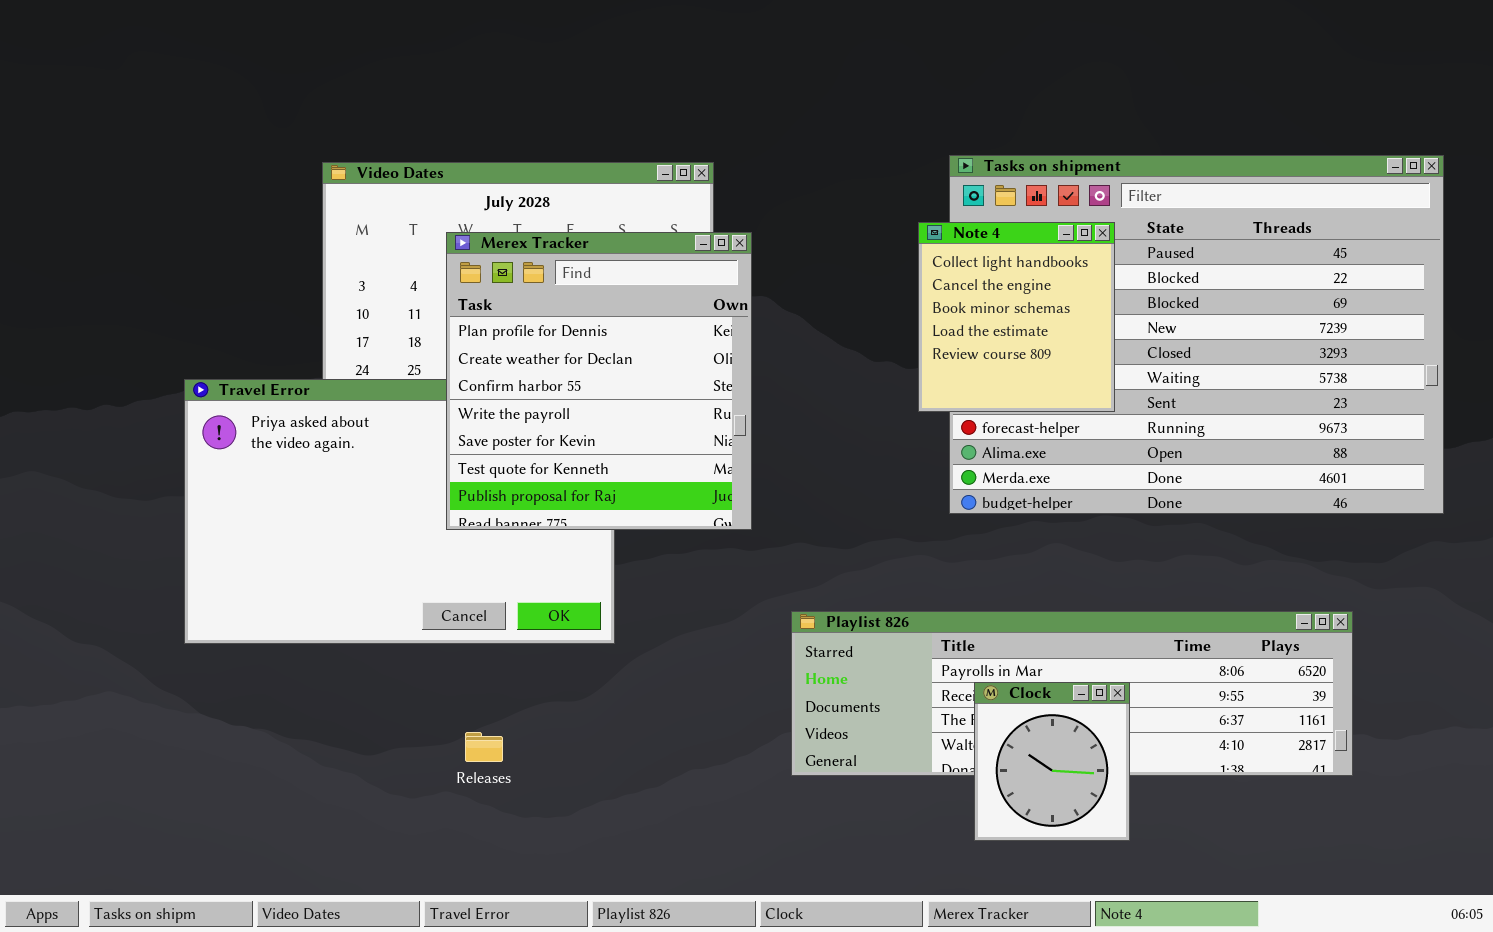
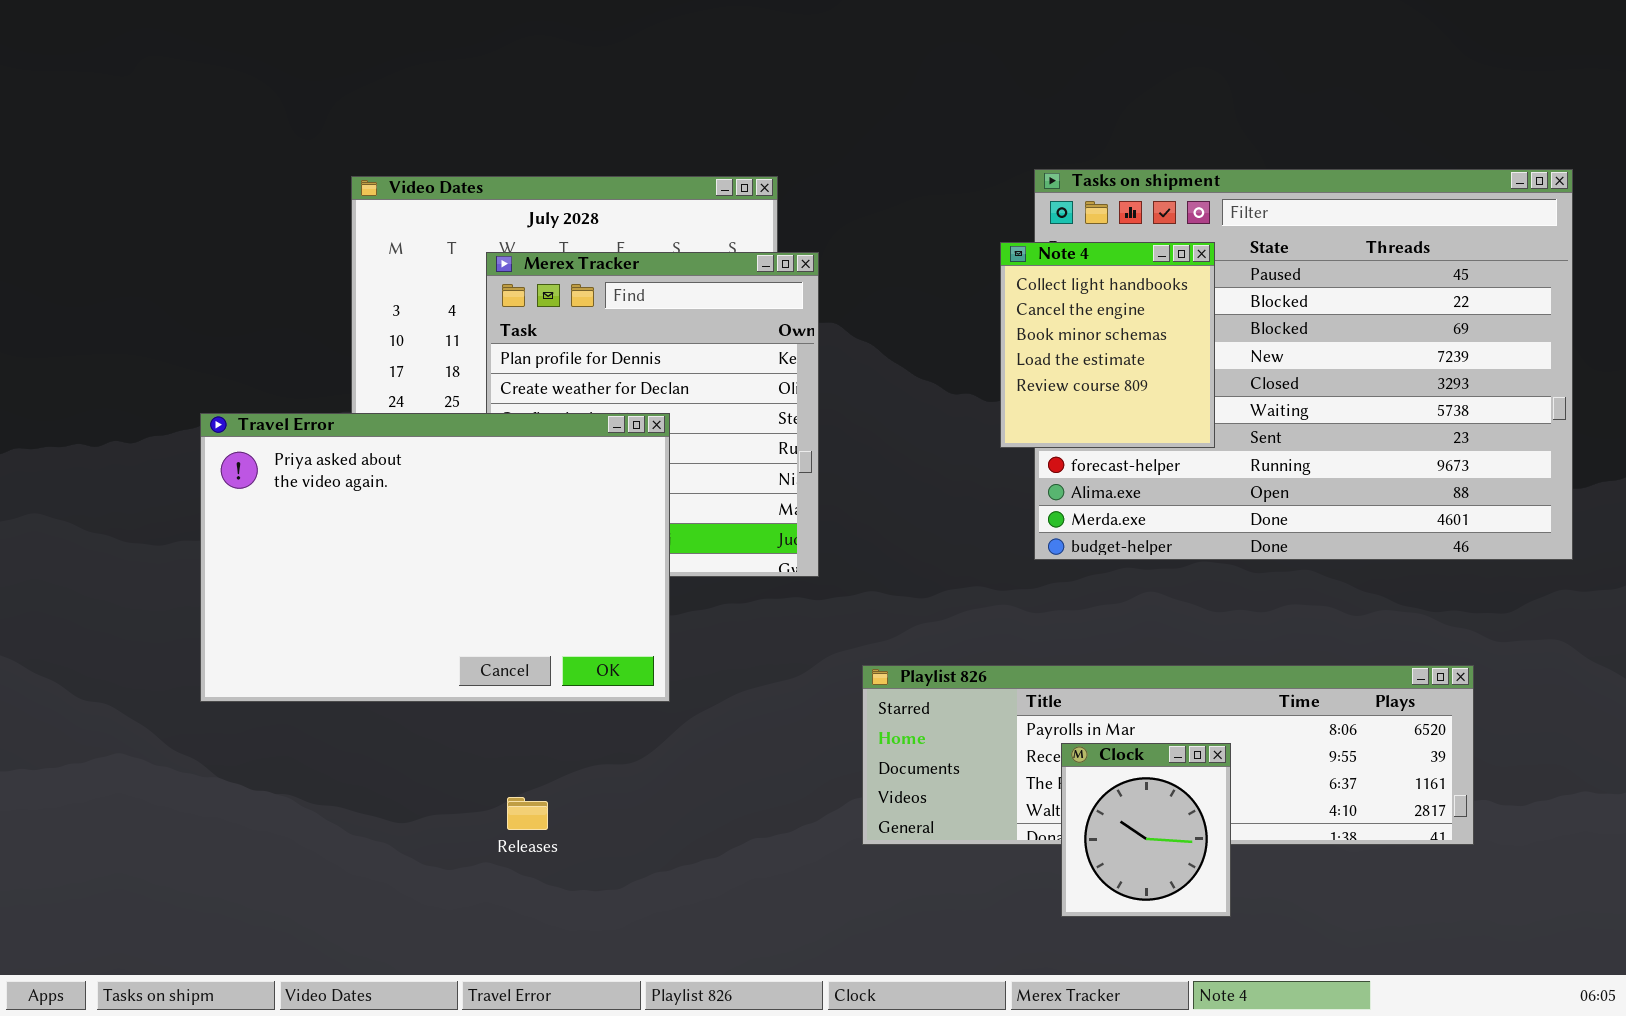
Travel Error: [184,379,615,644] -> [200,413,670,702], raised

